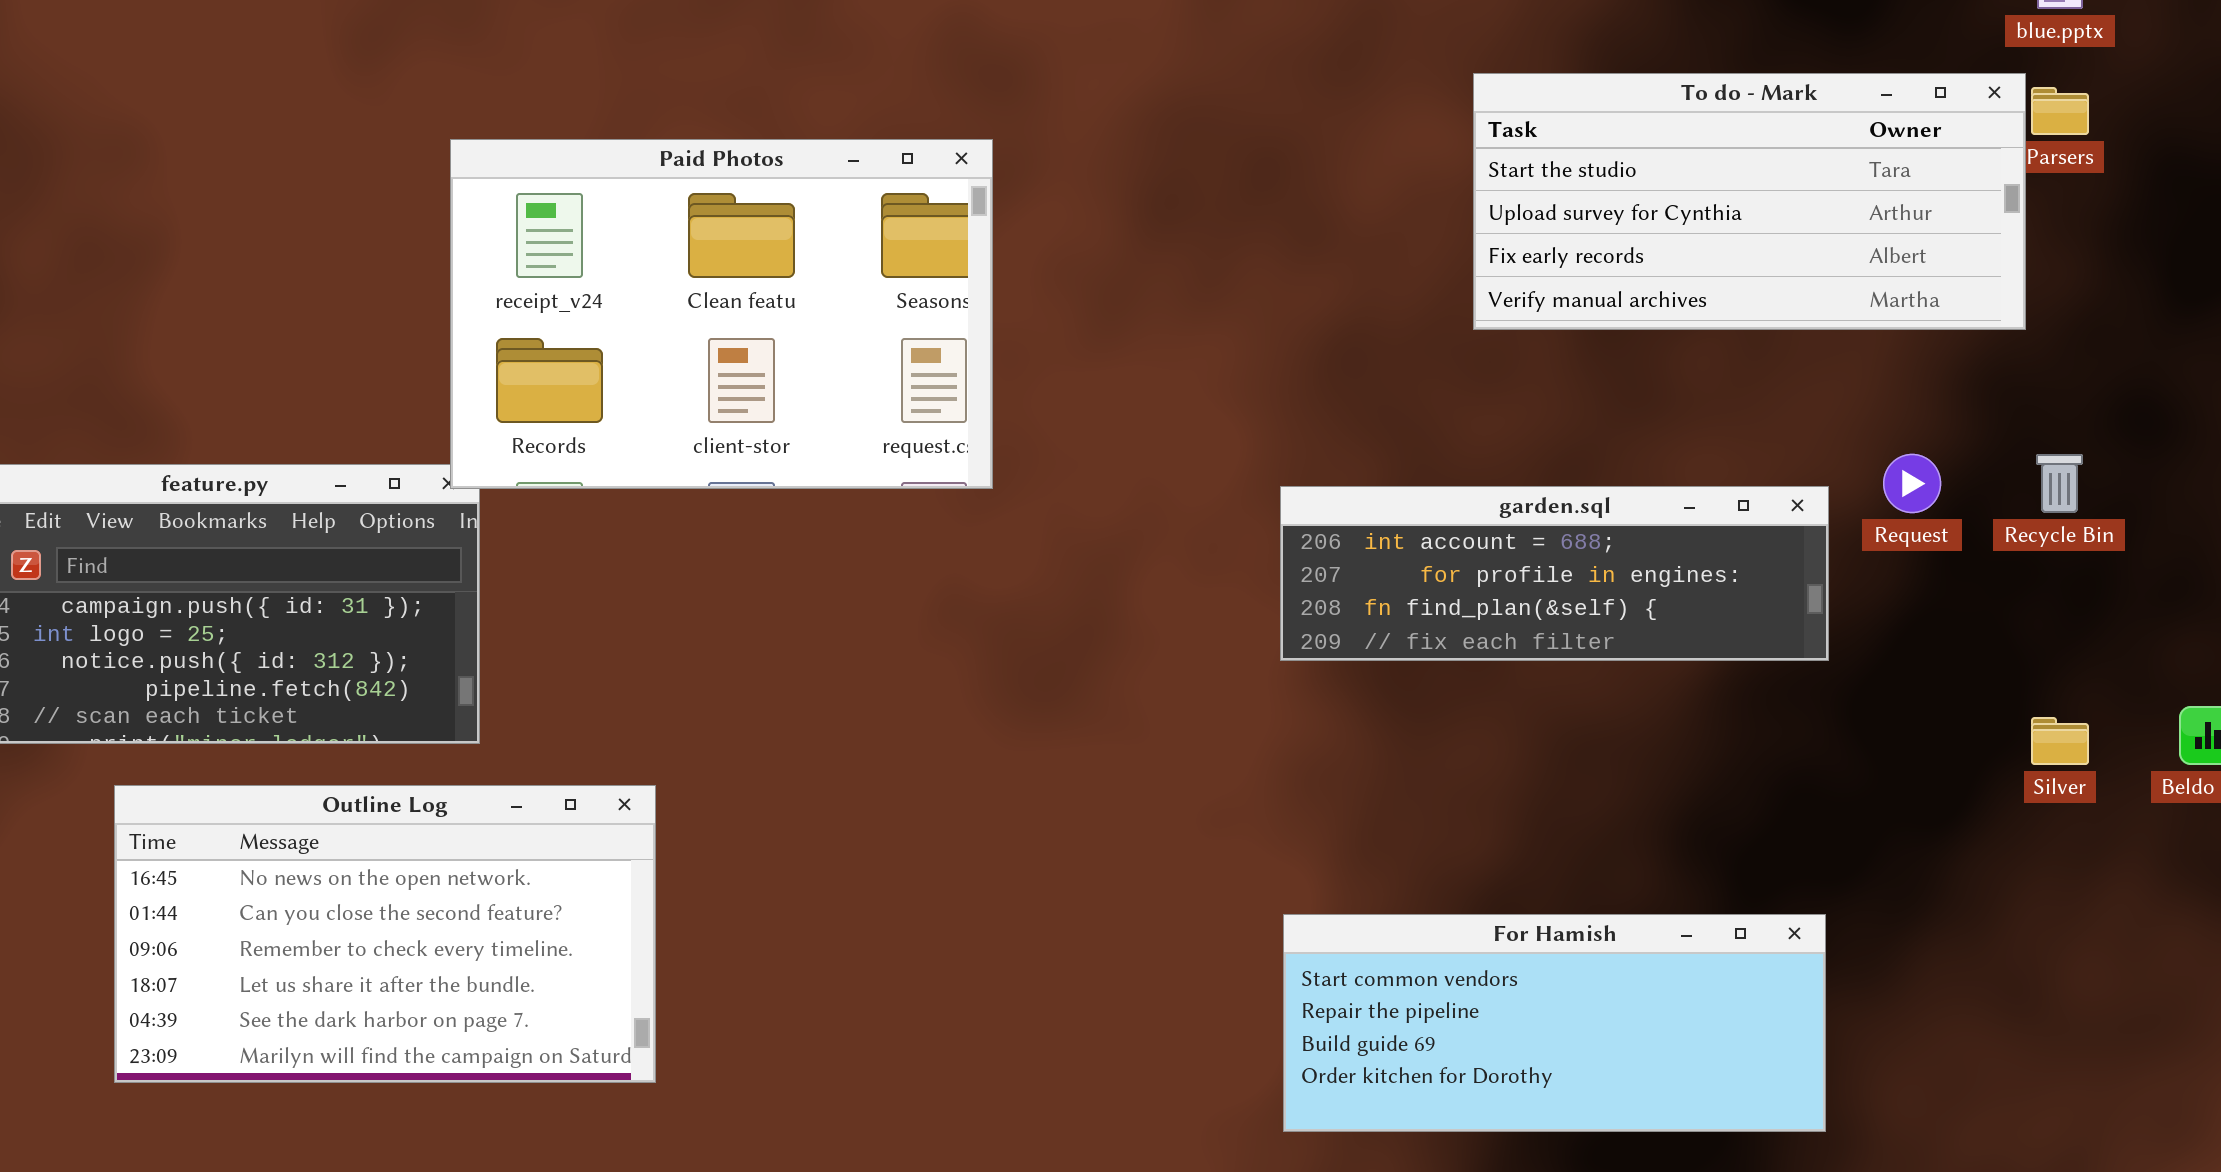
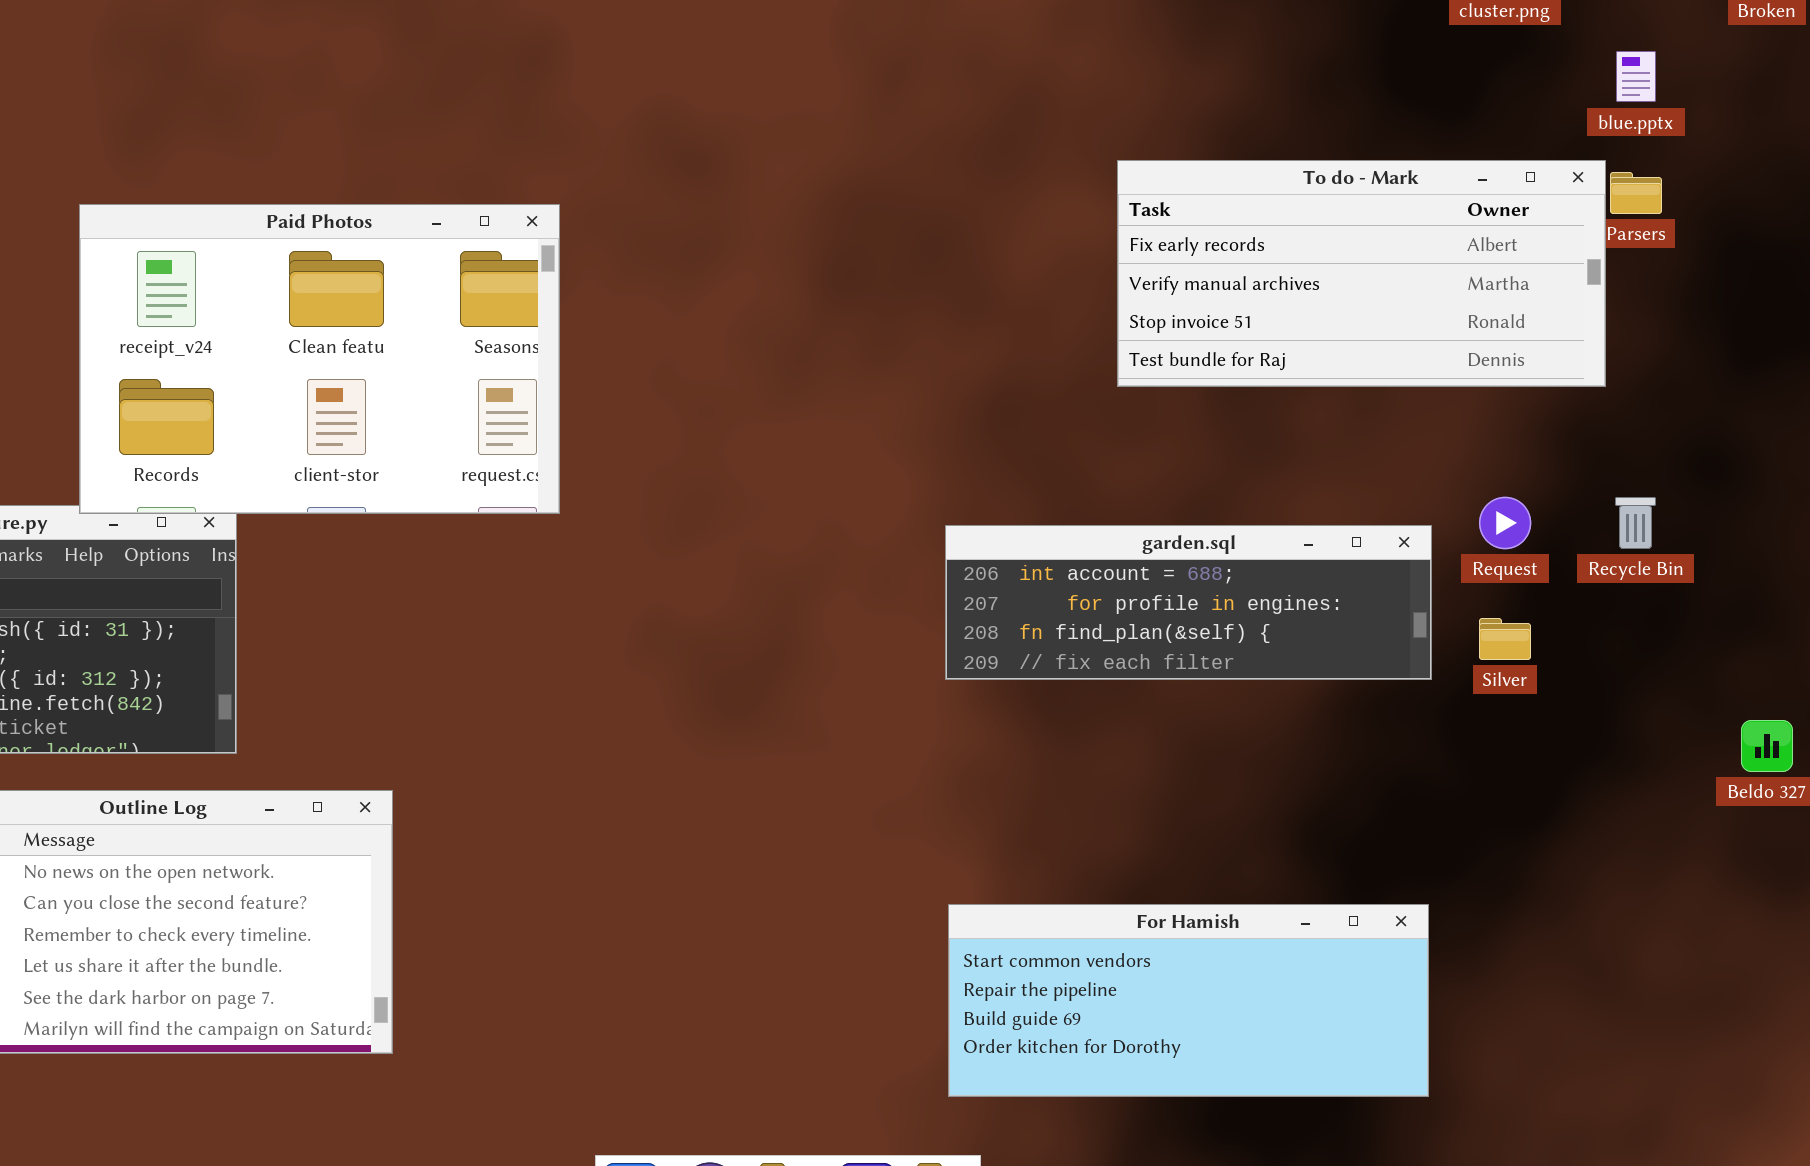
To do - Mark: [1473,73,2026,330] -> [1117,160,1606,387], scrolled down 2 rows
Paid Photos: [450,139,993,489] -> [79,204,560,514], moved
Silver: [2031,717,2089,765] -> [1479,618,1531,660], moved

